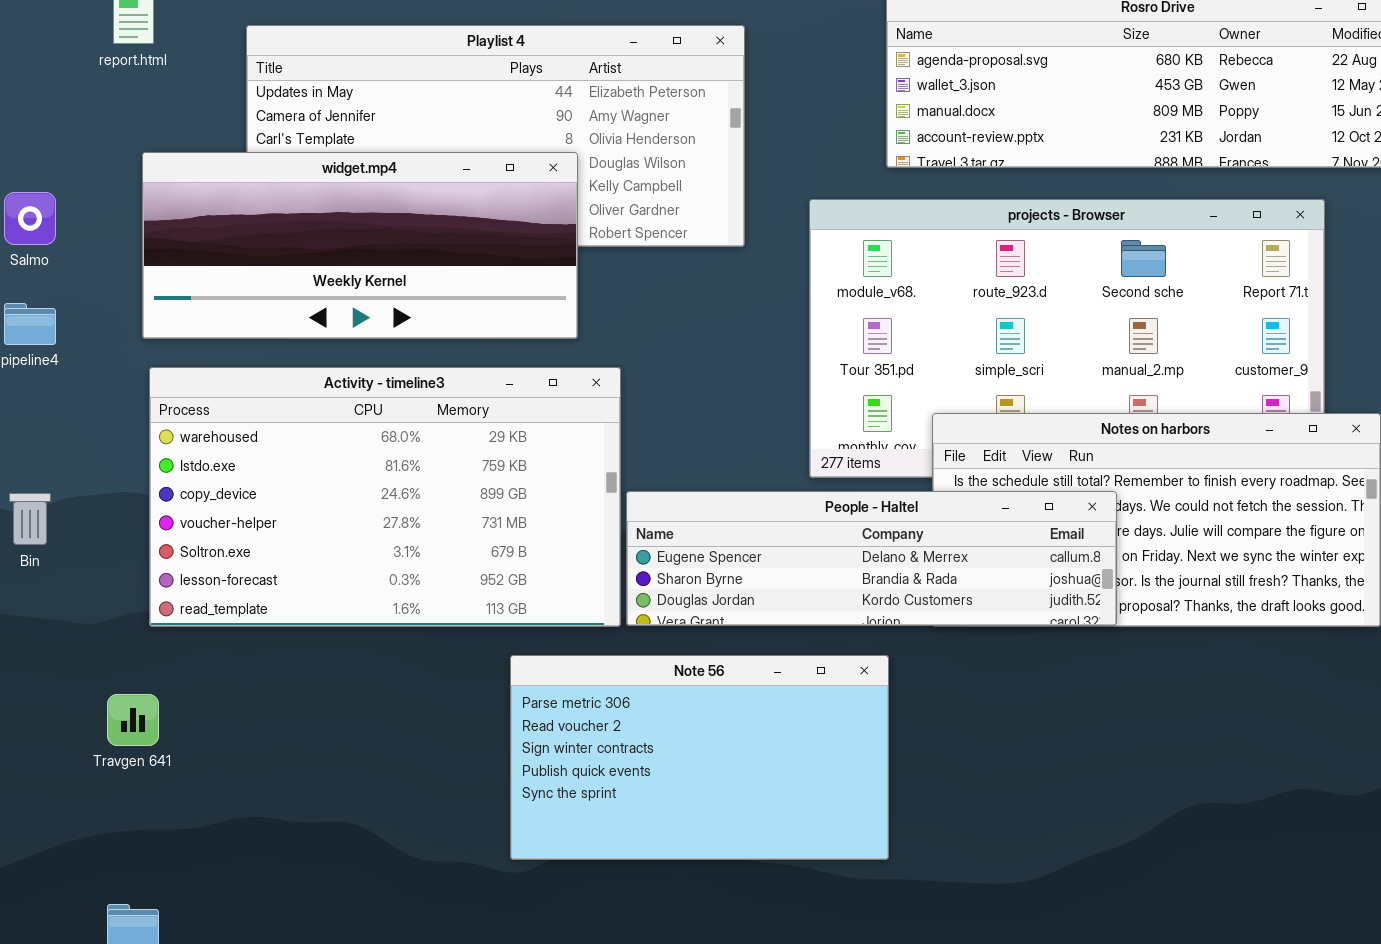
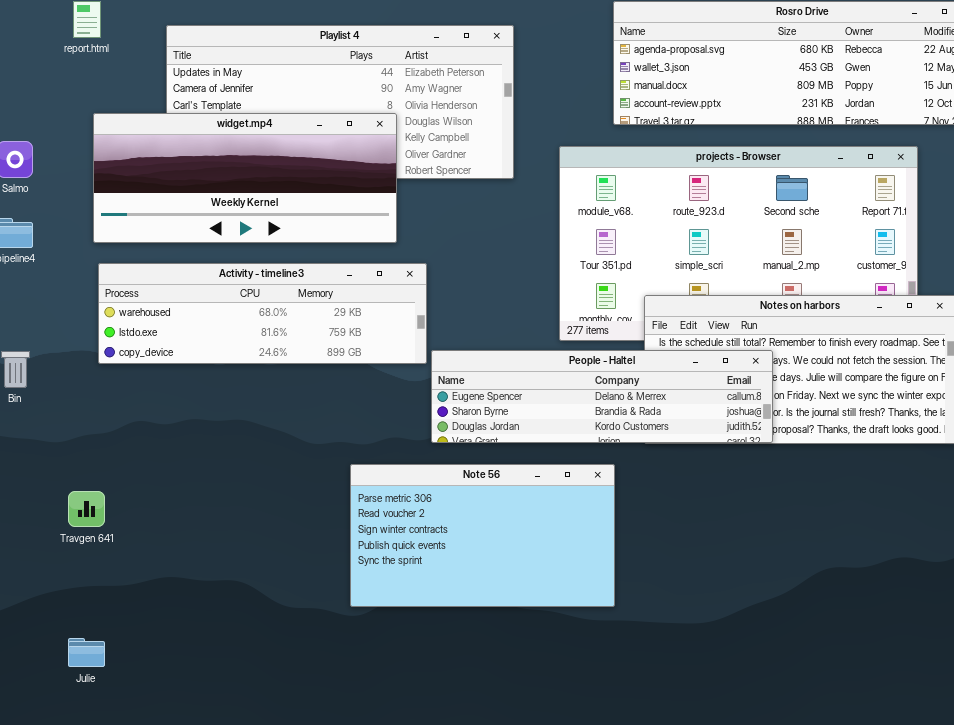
Activity - timeline3: [149,367,621,627] -> [98,263,427,364], resized

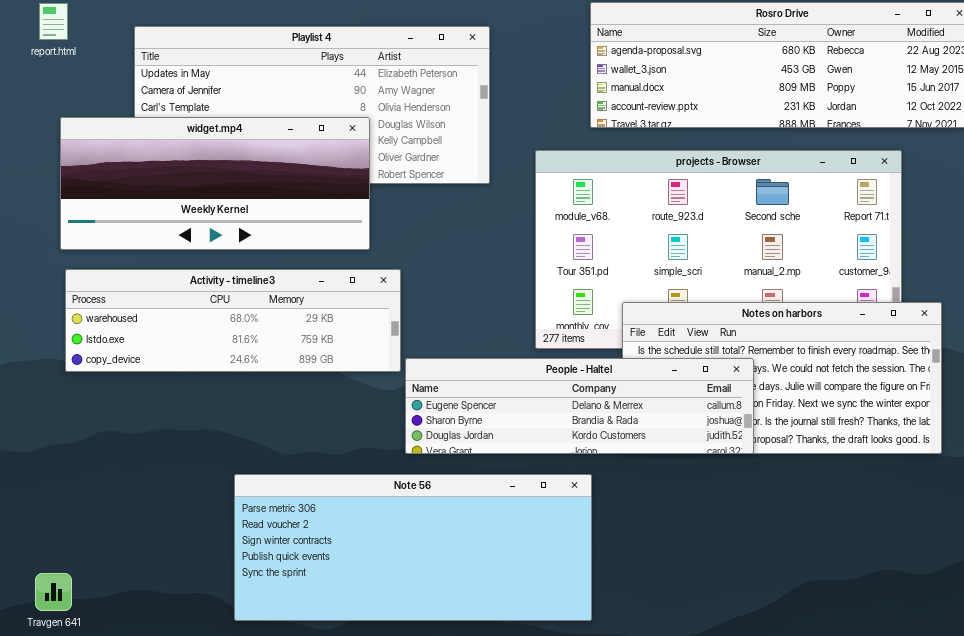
Note 56: [350,464,615,607] -> [234,474,592,621], resized
Travgen 641: [68,491,105,527] -> [35,573,72,611], moved

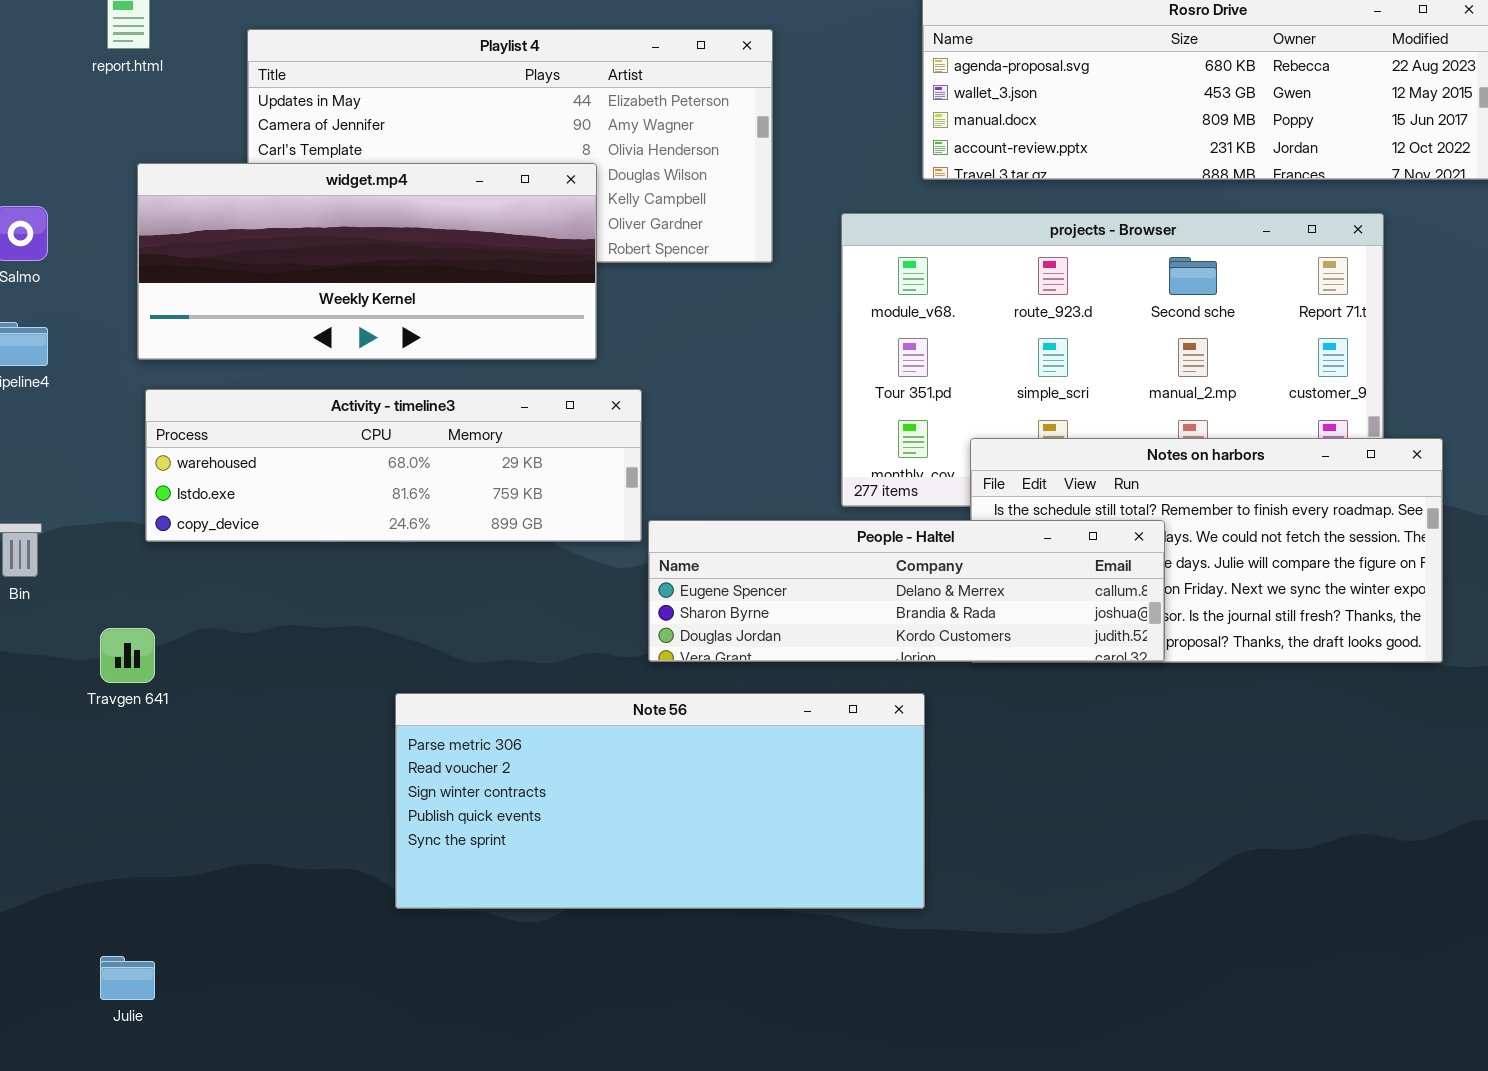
Travgen 641: [35,573,72,611] -> [100,628,155,683], moved

